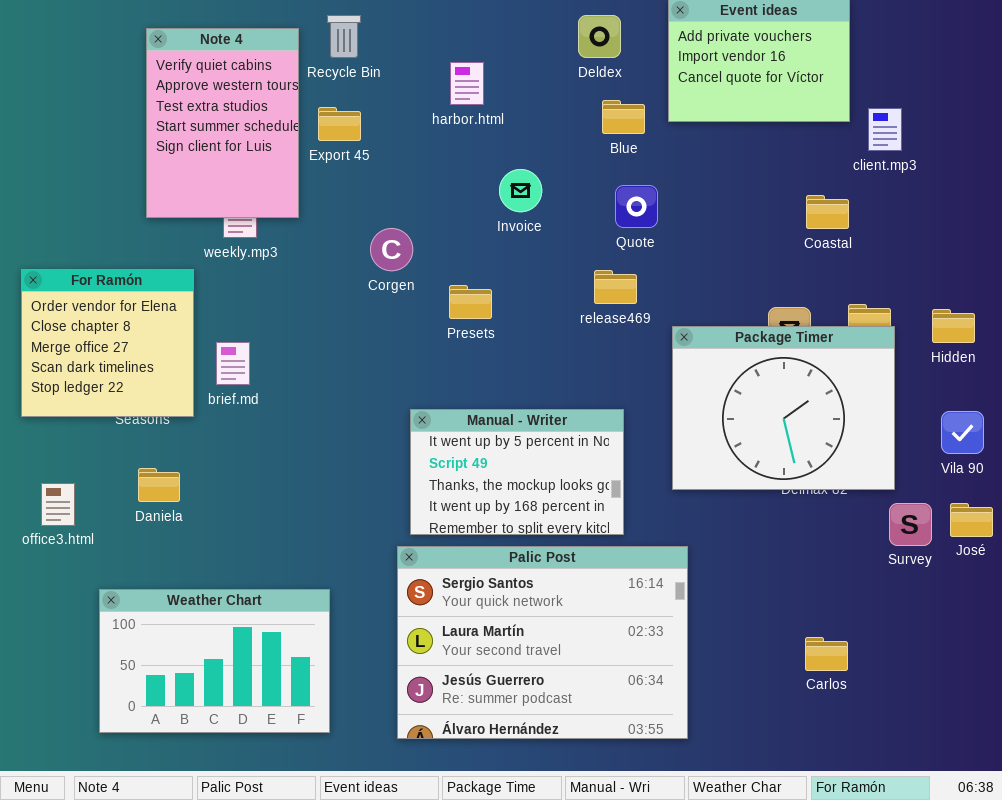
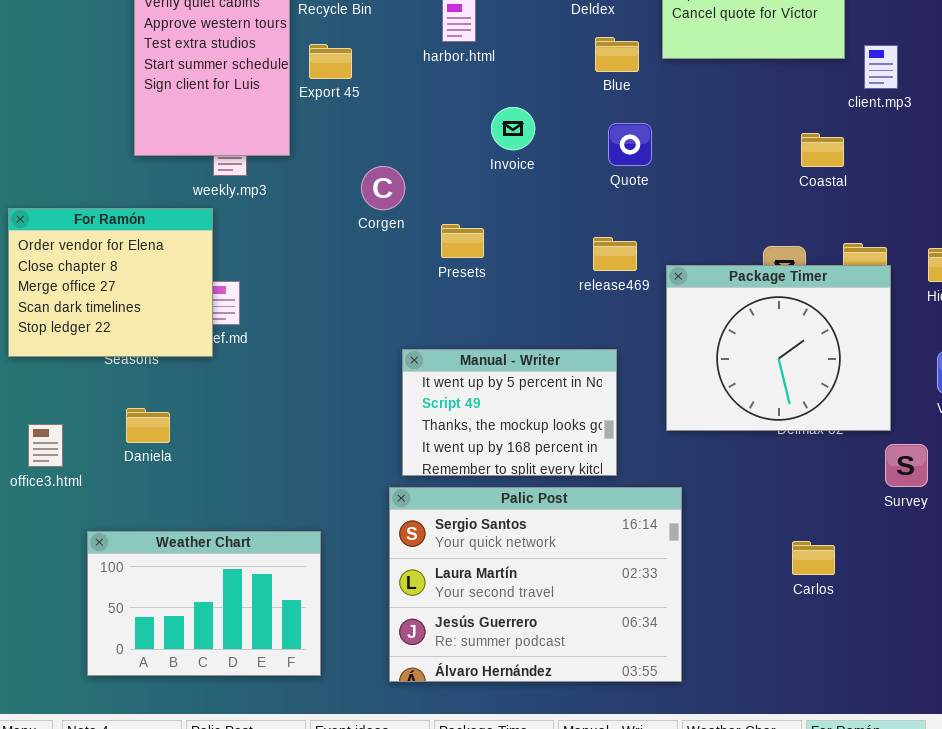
For Ramón: [21,269,194,417] -> [8,208,213,357], resized
release469: [594,270,637,304] -> [593,237,637,271], moved
Carlos: [805,637,848,671] -> [792,541,835,575], moved

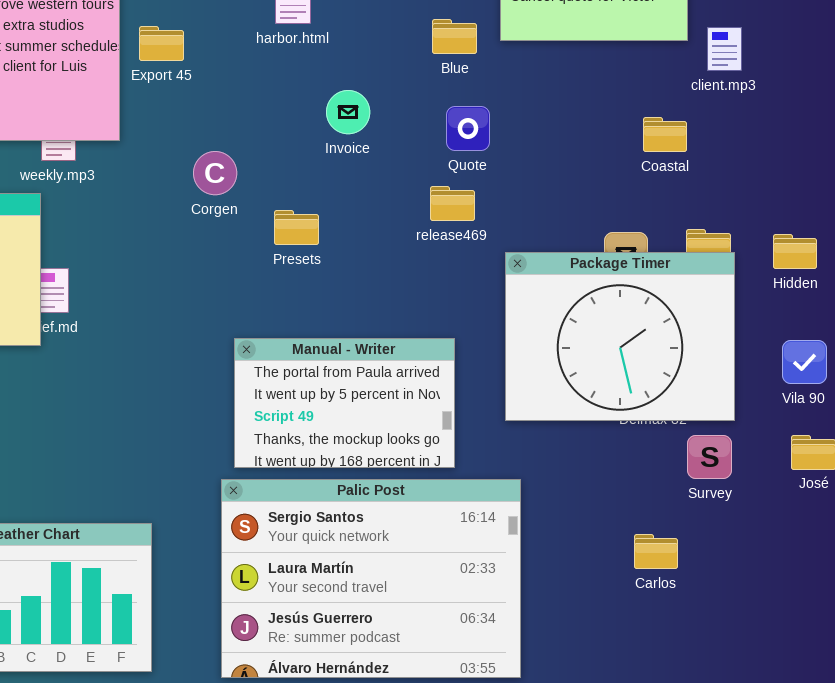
release469: [593,237,637,271] -> [430,186,475,221], moved
Manual - Writer: [402,349,617,476] -> [234,338,455,468], scrolled up 1 row
Survey: [885,444,928,487] -> [687,435,732,479], moved

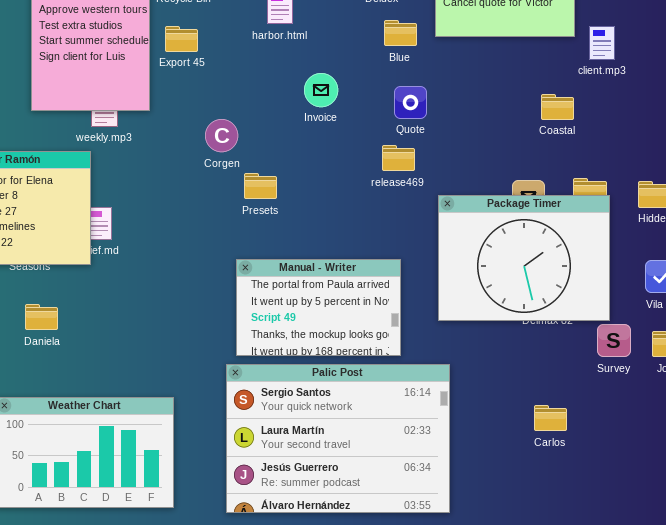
Presets: [274,210,319,245] -> [244,173,277,199], moved
Survey: [687,435,732,479] -> [597,324,631,357], moved

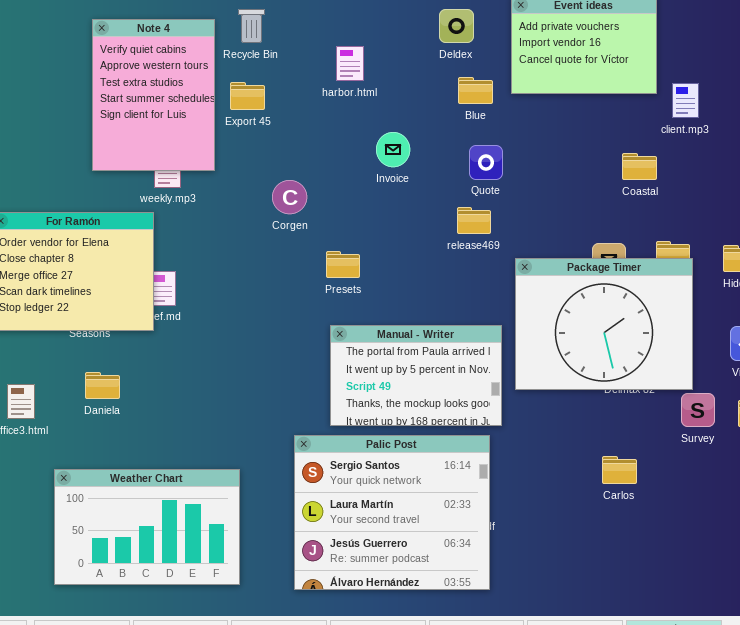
Presets: [244,173,277,199] -> [326,251,360,278], moved
Manual - Writer: [236,259,401,356] -> [330,325,502,426], moved
Palic Post: [226,364,450,513] -> [294,435,490,590], resized
Carlos: [534,405,567,431] -> [602,456,637,484], moved

